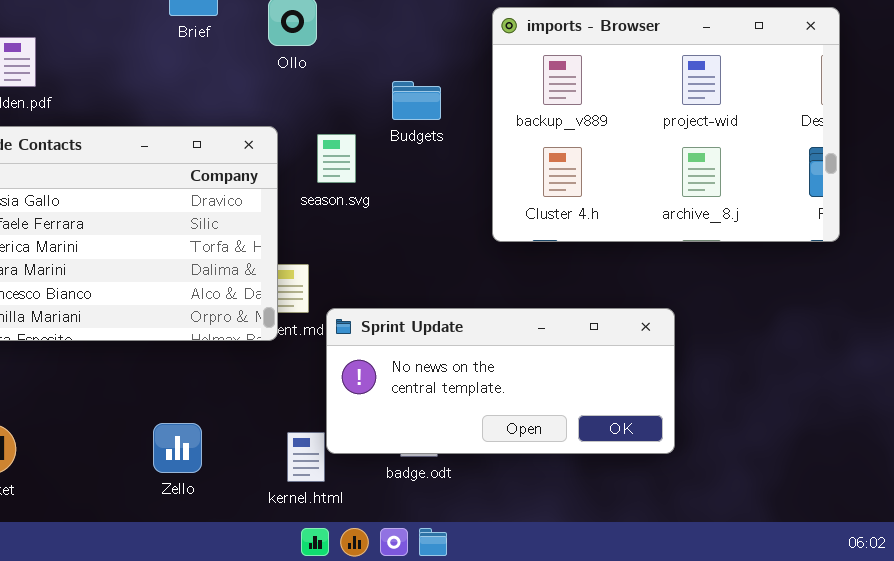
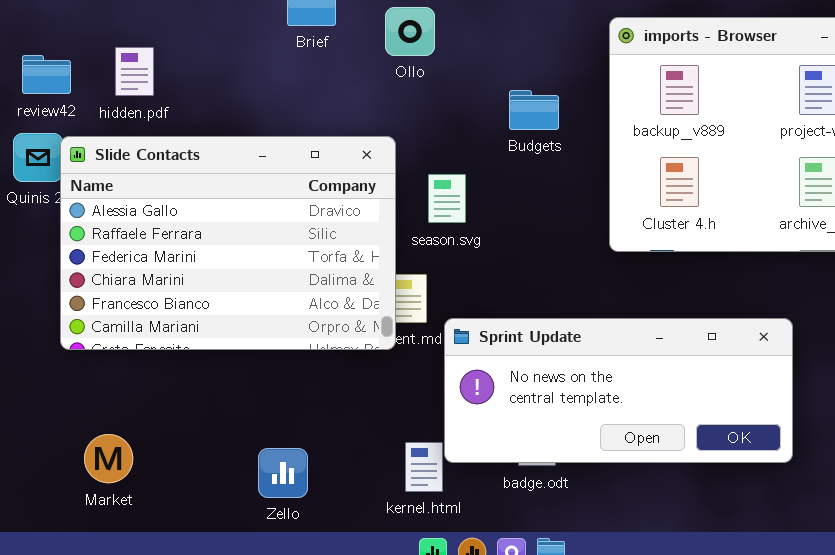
season.svg: [317,134,356,183] -> [428,174,466,223], moved
Zello: [153,423,202,473] -> [258,448,308,498], moved

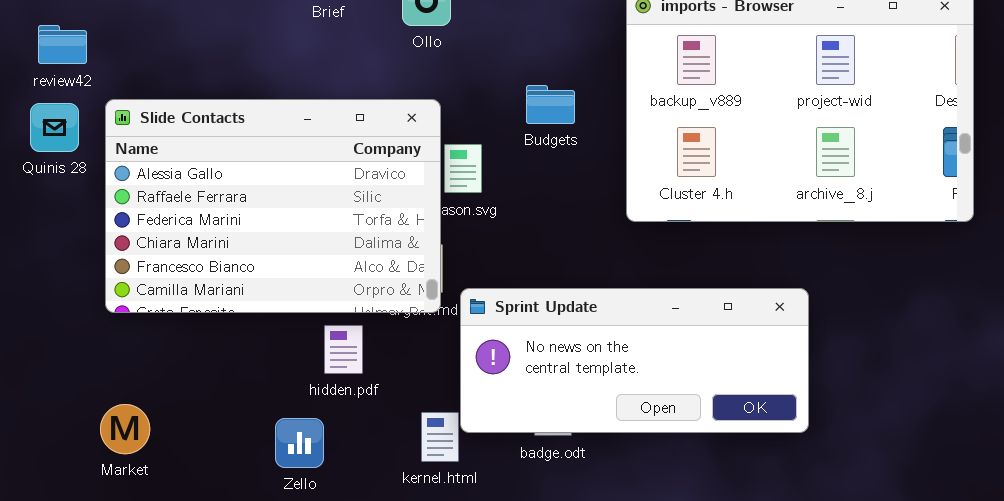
hidden.pdf: [115,47,154,96] -> [324,325,363,374], moved
Budgets: [509,90,559,130] -> [526,85,575,124], moved
Slide Contacts: [60,136,396,350] -> [105,99,441,313], moved

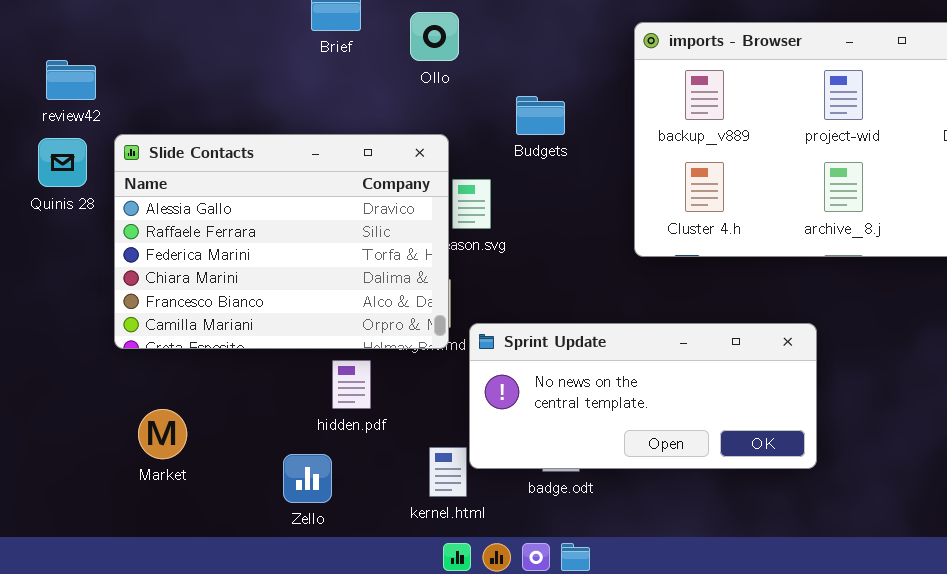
Budgets: [526,85,575,124] -> [516,96,565,135], moved
Market: [100,404,150,454] -> [138,409,187,459], moved

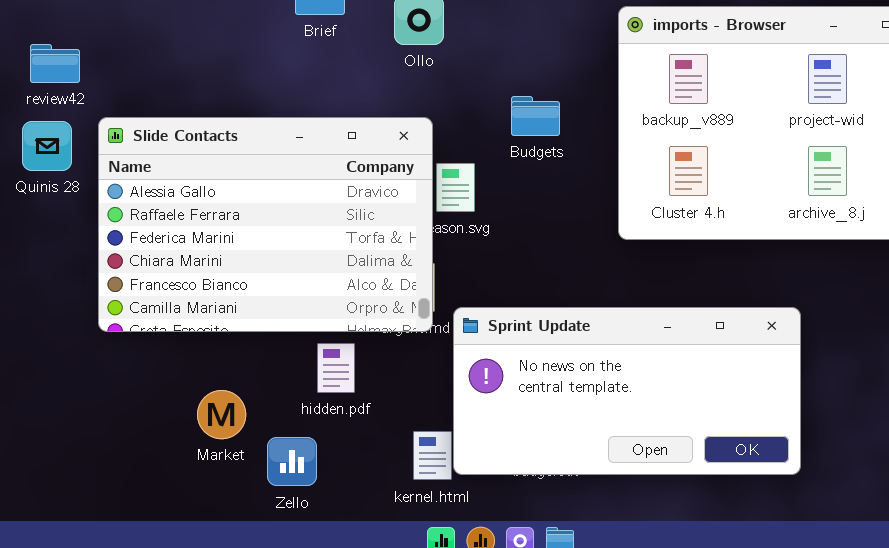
Budgets: [516,96,565,135] -> [511,96,560,136], moved
Sprint Update: [469,323,817,469] -> [453,307,801,475], resized
Market: [138,409,187,459] -> [197,390,246,439], moved

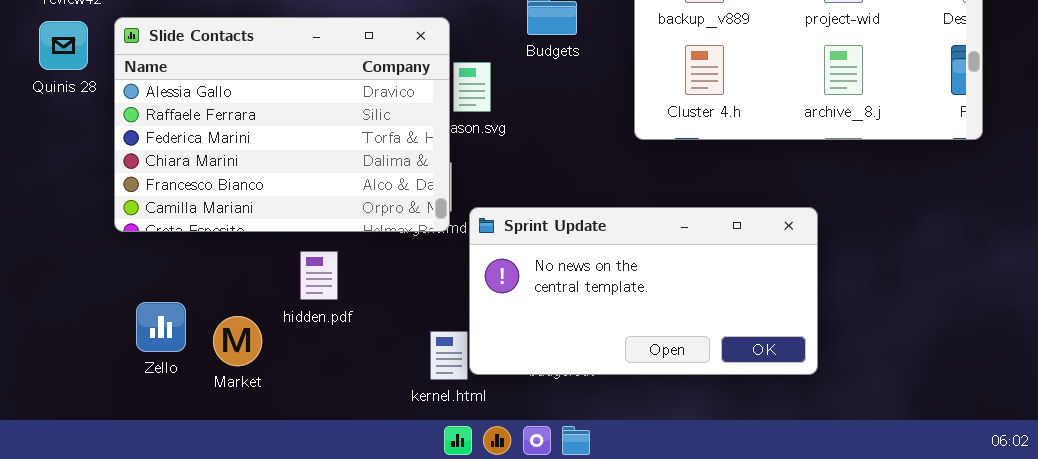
hidden.pdf: [317,343,355,393] -> [300,251,338,300], moved
Market: [197,390,246,439] -> [213,316,262,366], moved
Zello: [267,437,317,486] -> [136,302,186,352], moved

